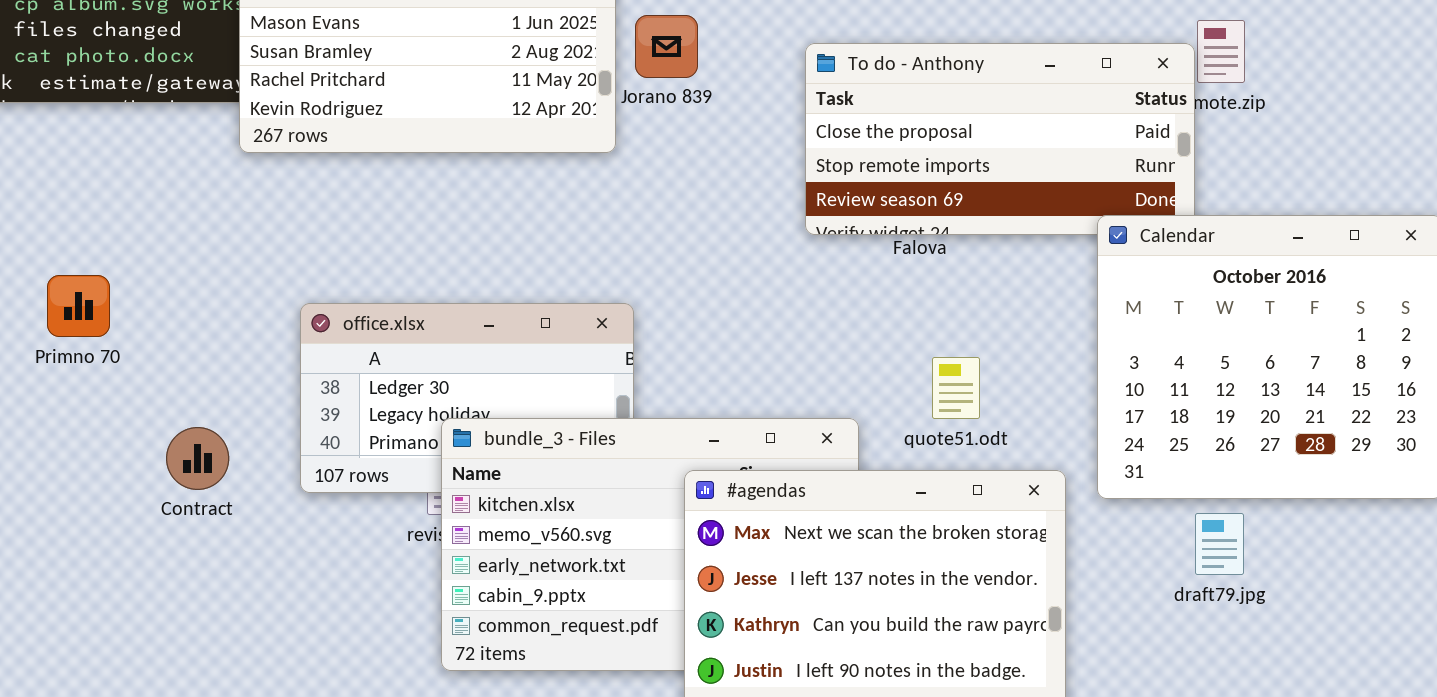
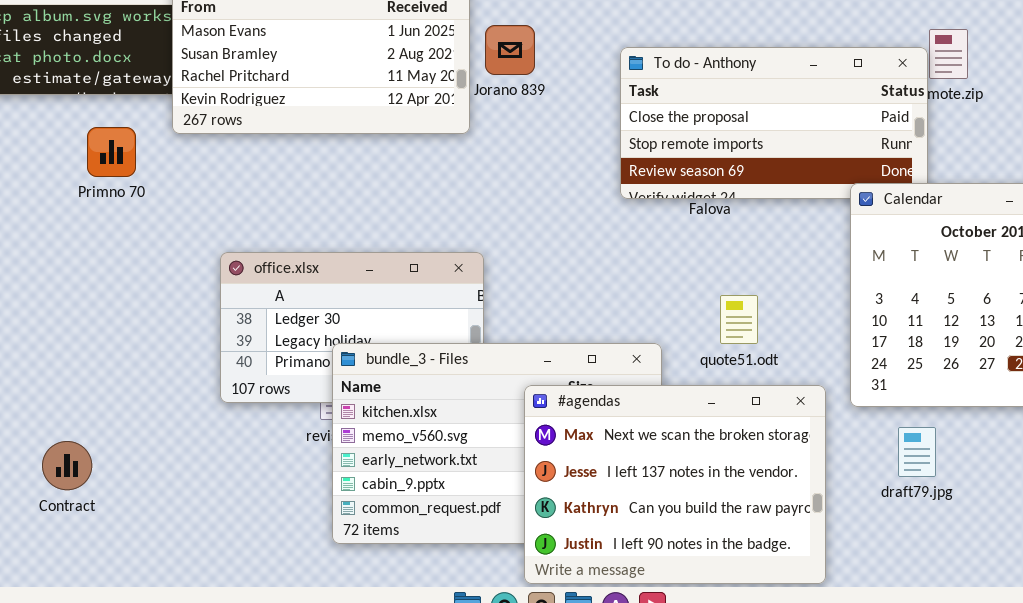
Primno 70: [47,275,110,337] -> [87,127,136,177], moved
Contract: [166,427,229,490] -> [42,441,92,490], moved
draft79.jpg: [1195,513,1244,575] -> [898,427,936,477], moved

